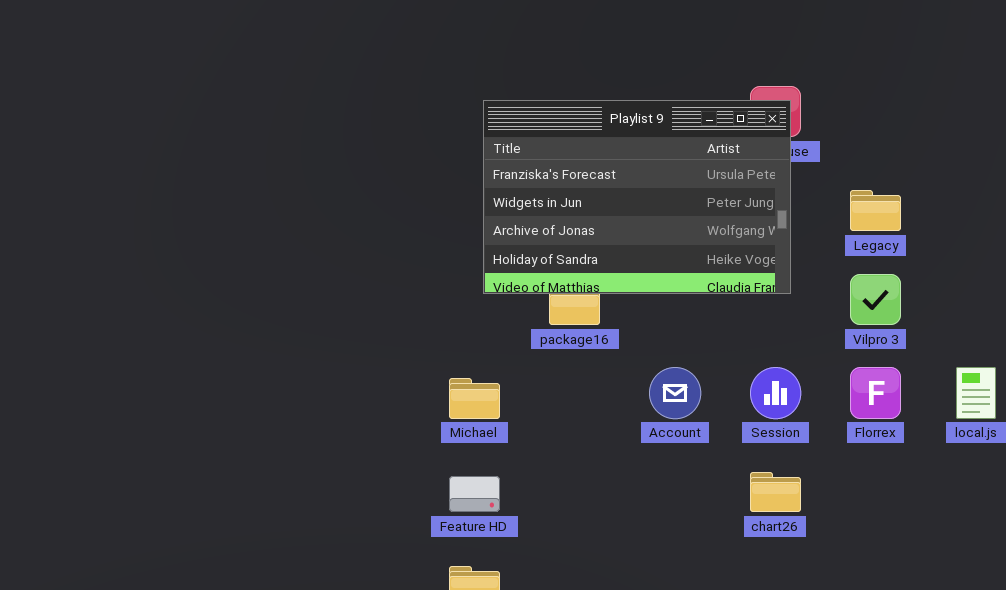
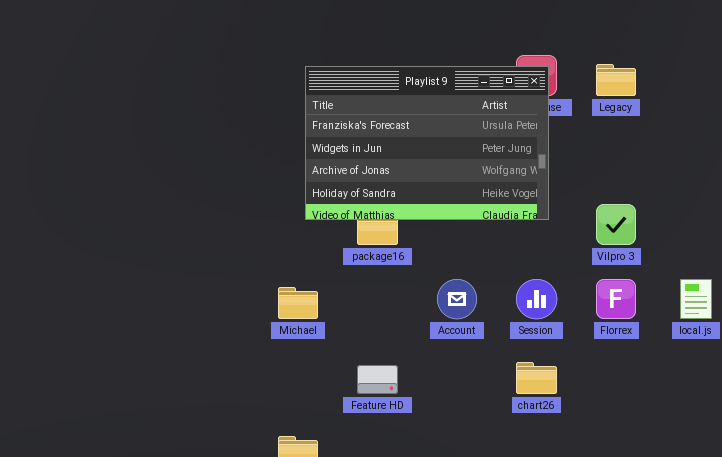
Legacy: [850,190,901,231] -> [596,64,636,96], moved
Feature HD: [449,476,500,512] -> [357,365,398,394], moved

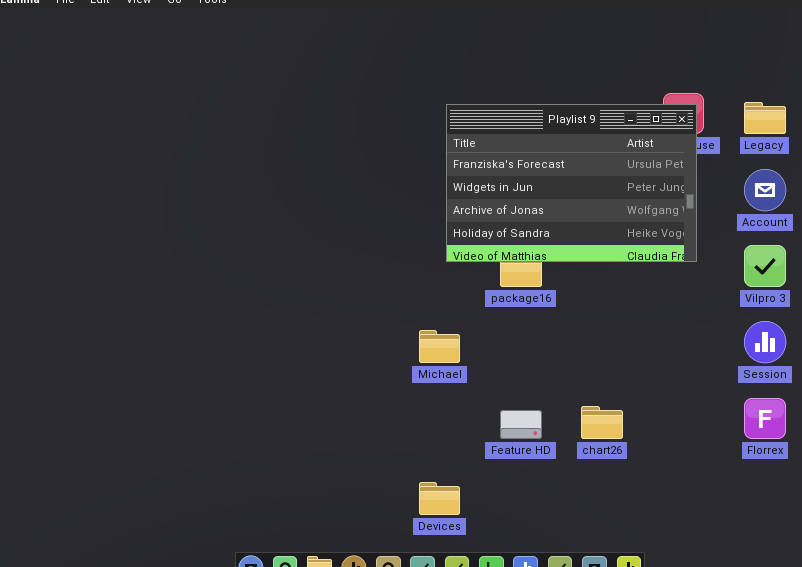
Account: [437,279,477,319] -> [744,169,786,211], moved
Session: [516,279,557,319] -> [744,321,786,363], moved
Florrex: [596,279,636,319] -> [744,398,786,439], moved
chart26: [516,362,557,394] -> [581,406,623,439], moved

